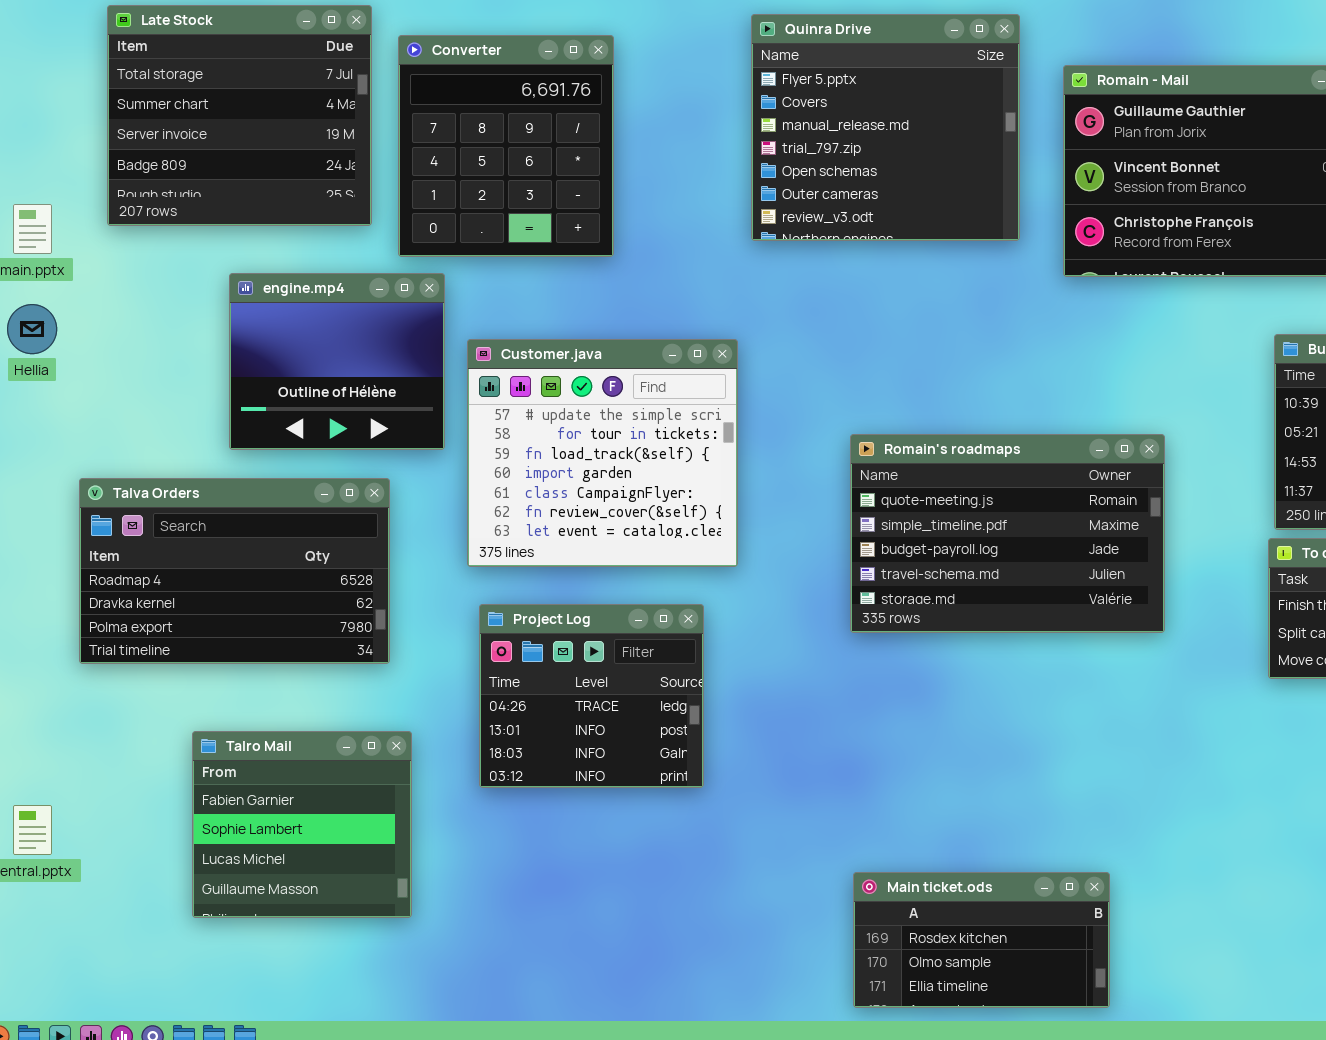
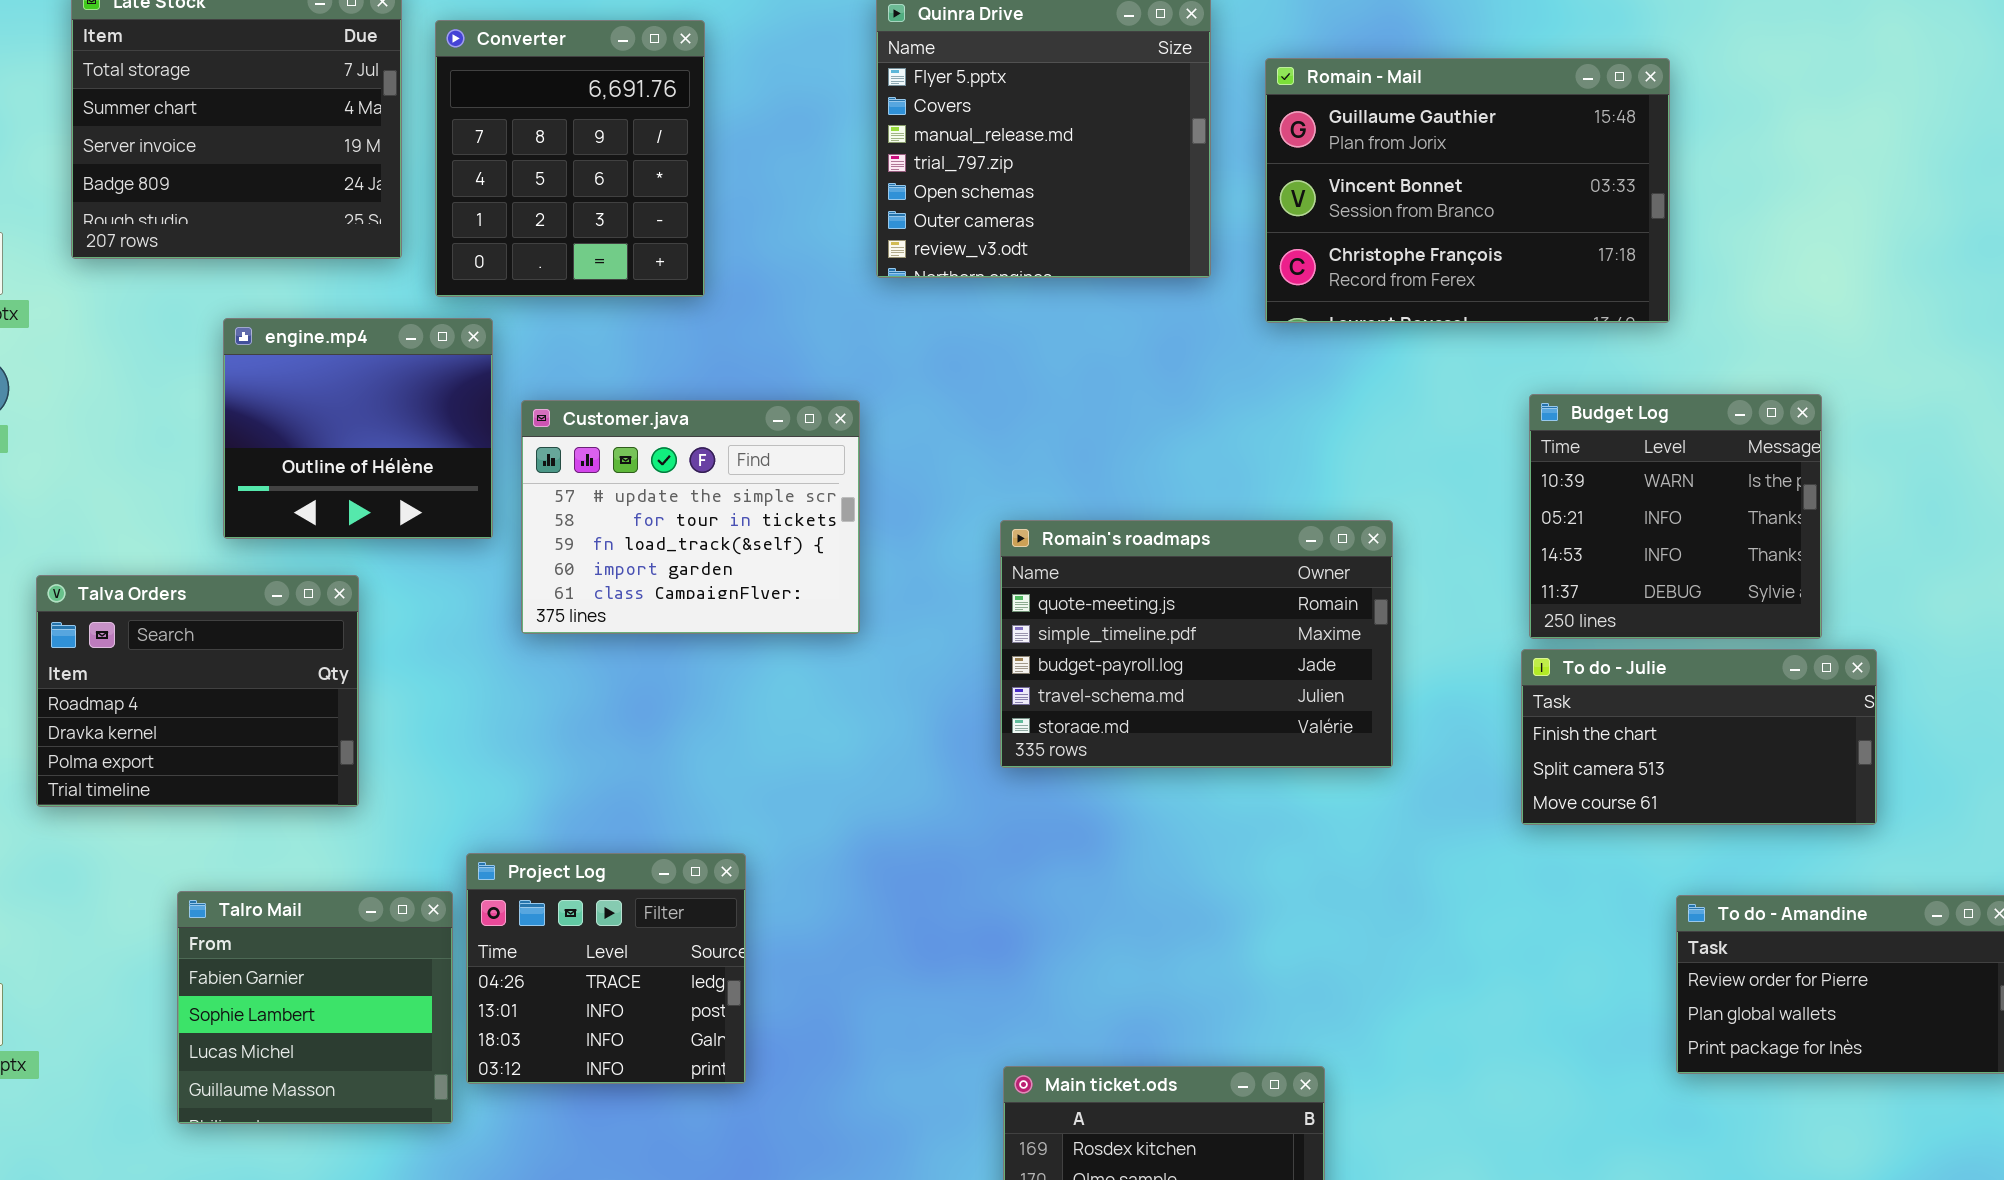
Customer.java: [467,339,738,567] -> [521,400,860,634], resized
Talva Orders: [79,478,390,664] -> [36,575,359,807], resized
Project Log: [479,604,704,788] -> [466,853,746,1084], moved

